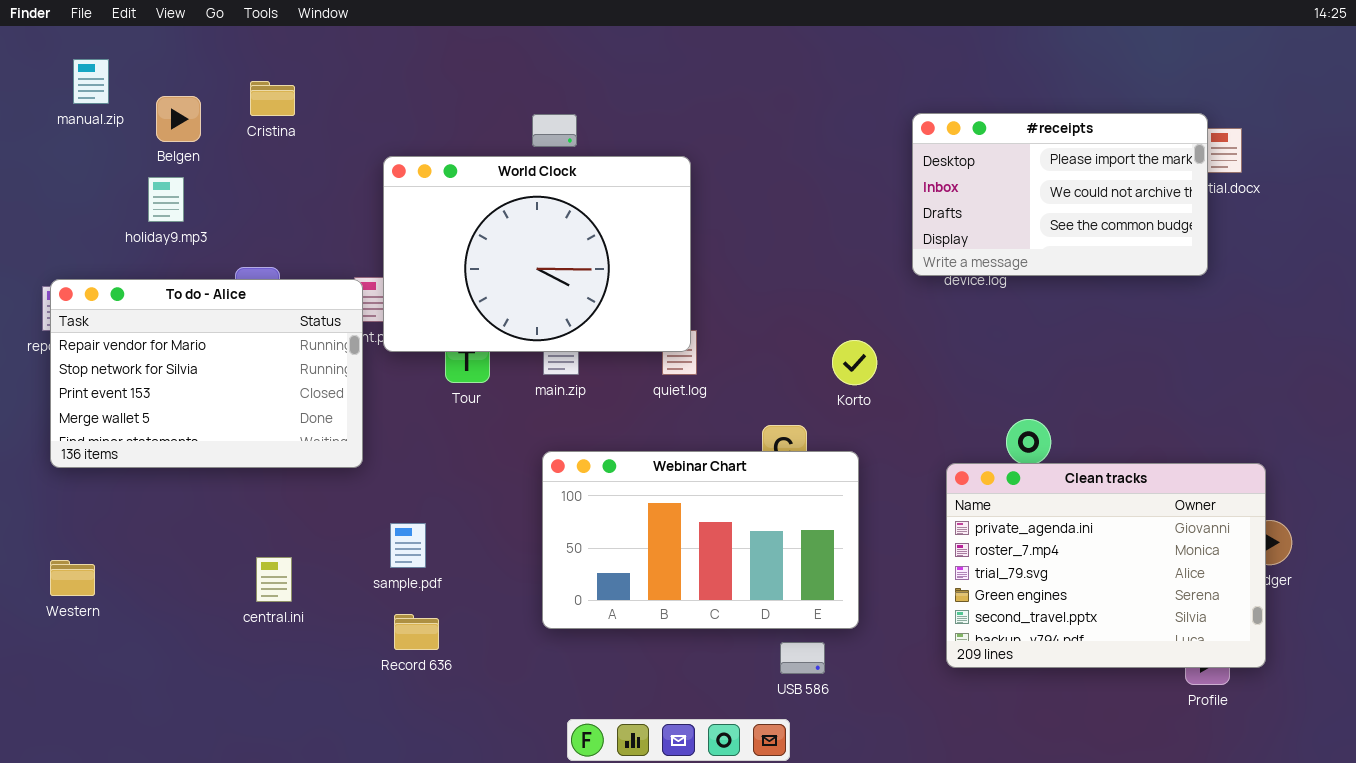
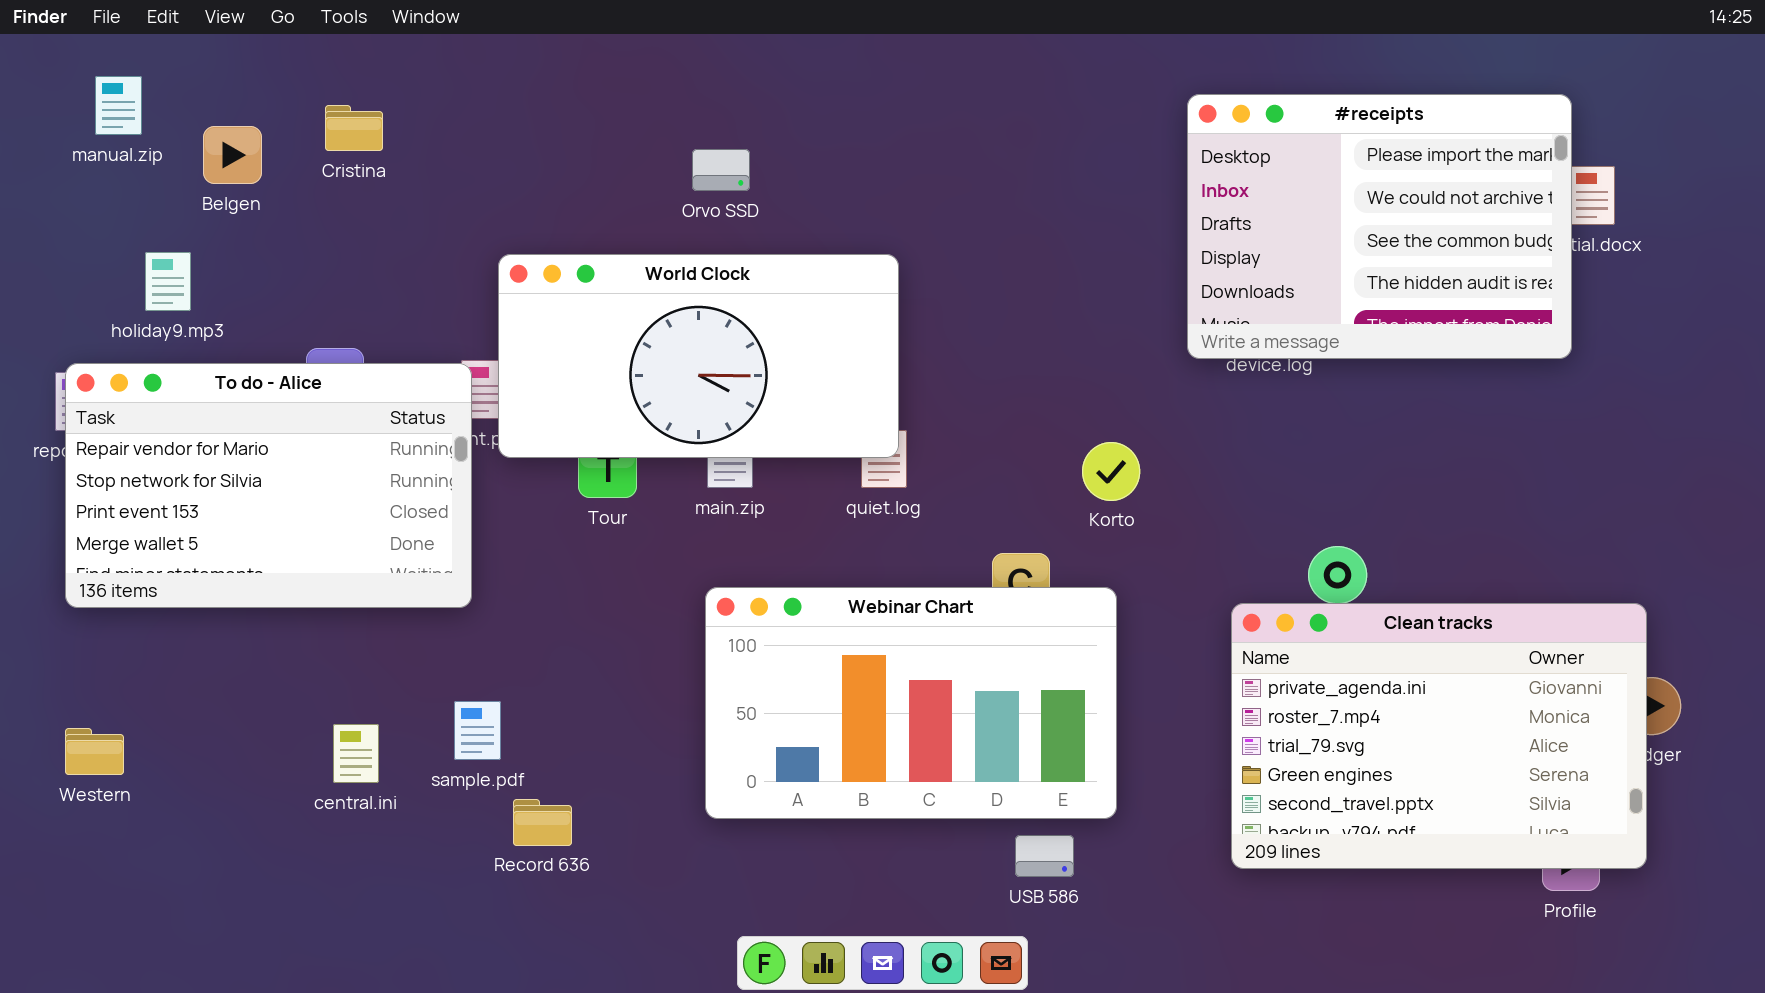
#receipts: [912,113,1208,276] -> [1187,94,1572,359], resized
World Clock: [383,156,691,352] -> [498,254,899,458], resized
holiday9.mp3: [148,177,184,222] -> [145,252,191,311], moved
sample.pdf: [390,523,426,568] -> [454,701,501,760], moved

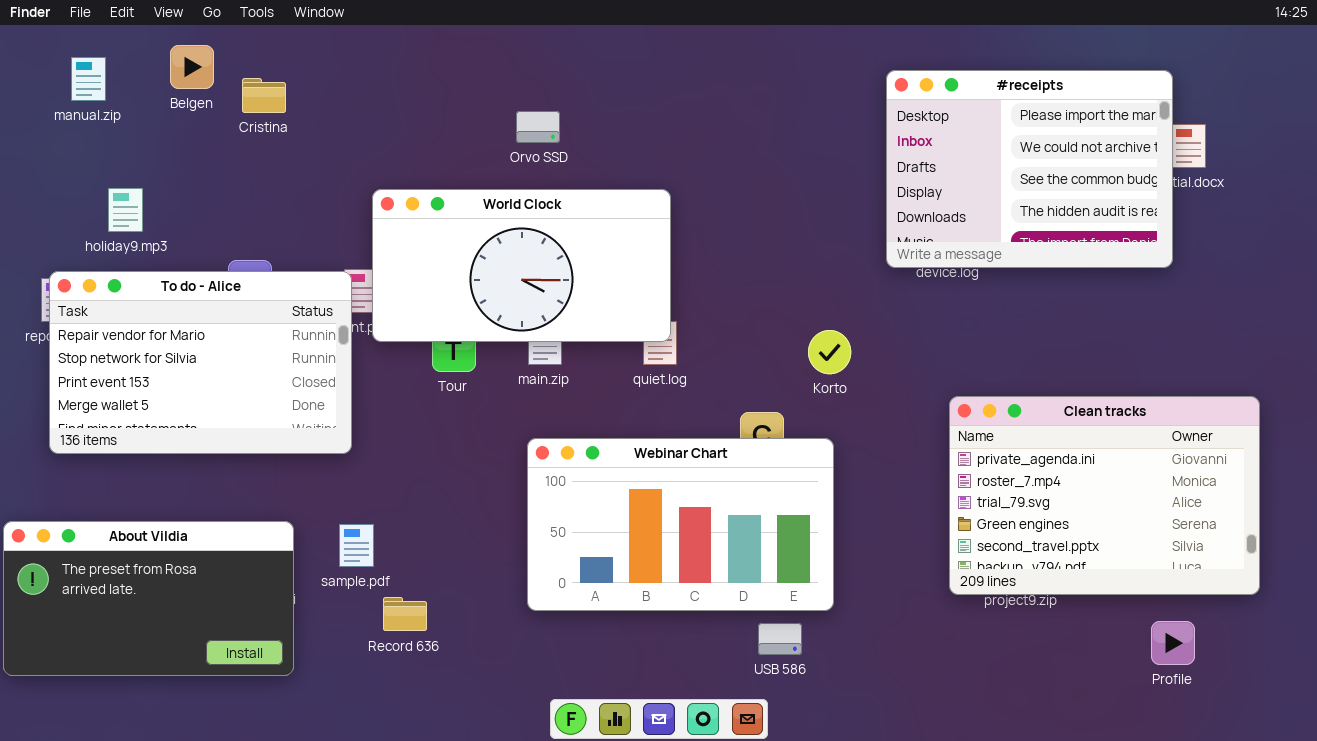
Belgen: [203,126,262,184] -> [170,45,214,89], moved
Clean tracks: [1231,603,1647,869] -> [949,396,1260,595], moved
About Vildia: none -> [3,521,294,676], opened

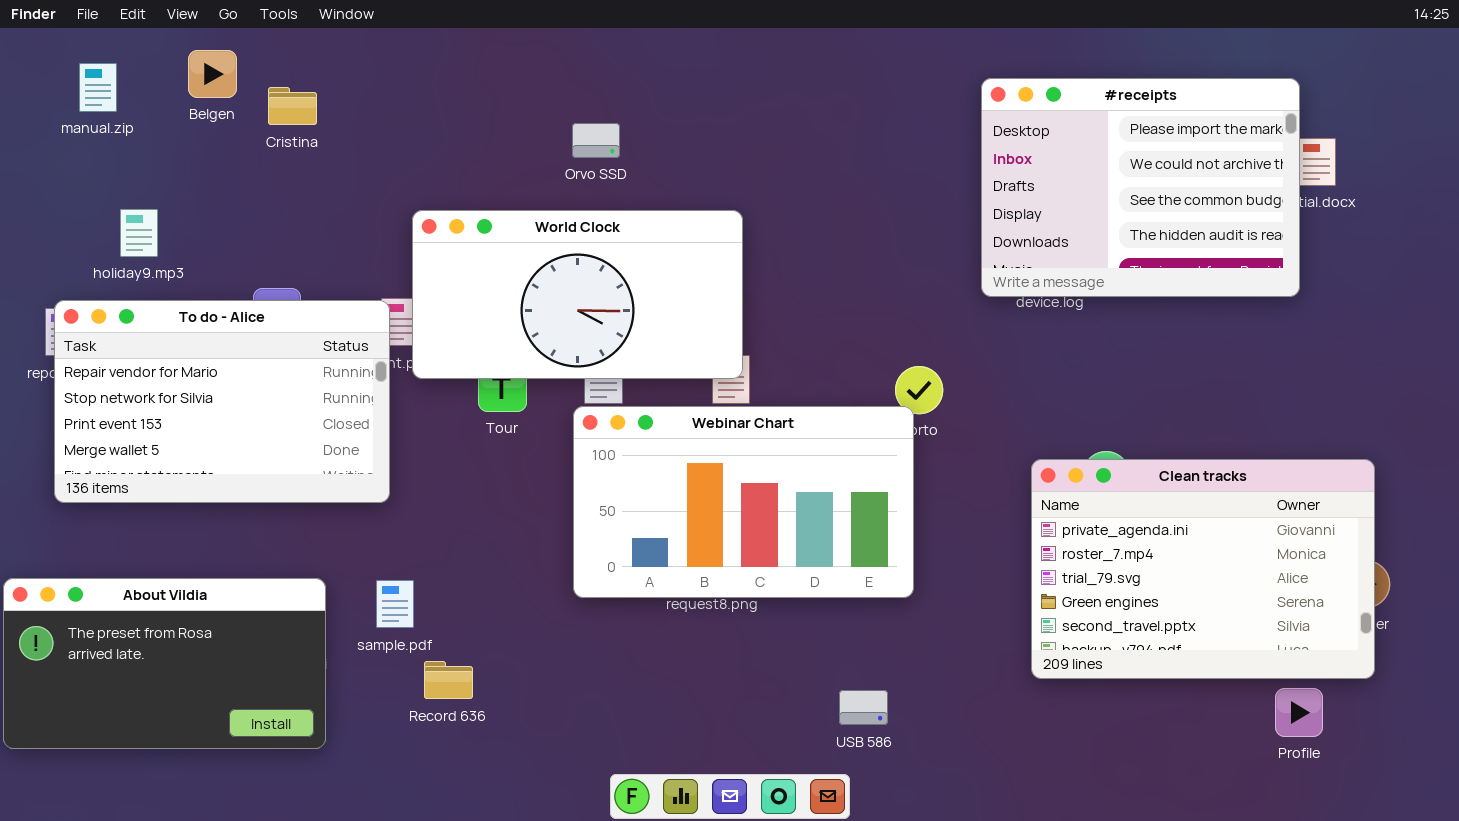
Clean tracks: [949,396,1260,595] -> [1031,459,1375,679], moved
Webinar Chart: [527,438,834,611] -> [573,406,914,598], moved

